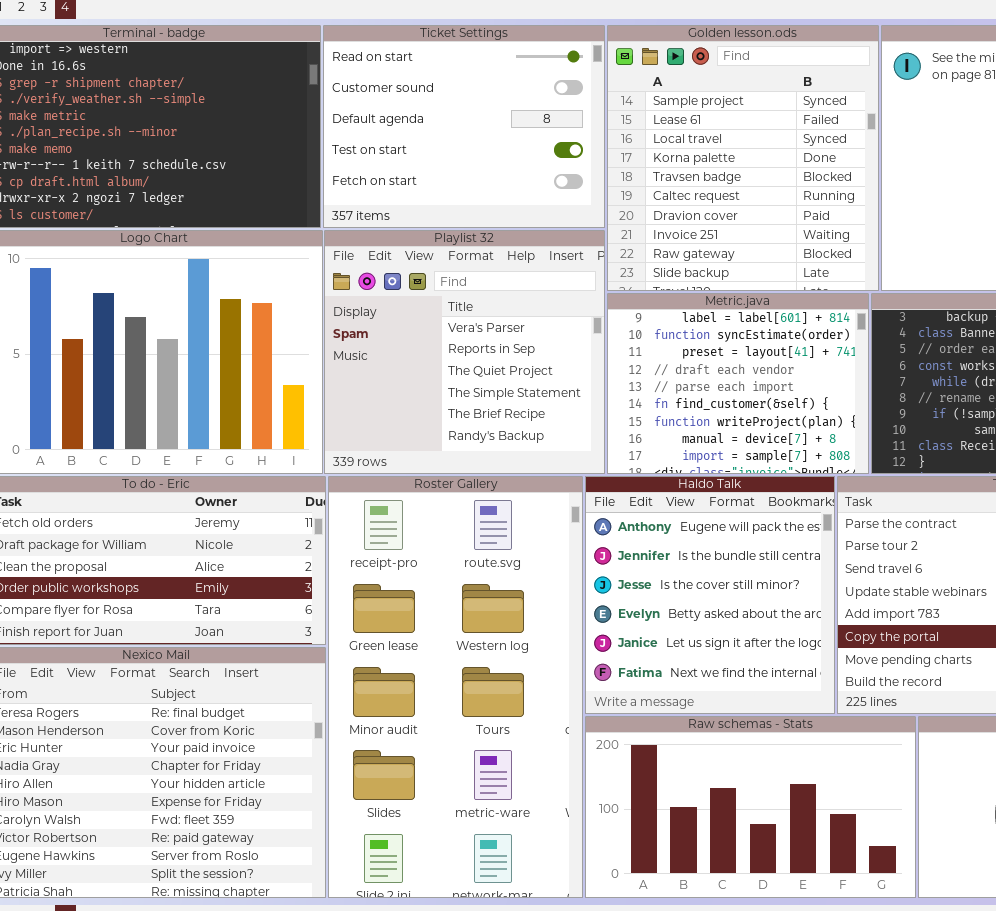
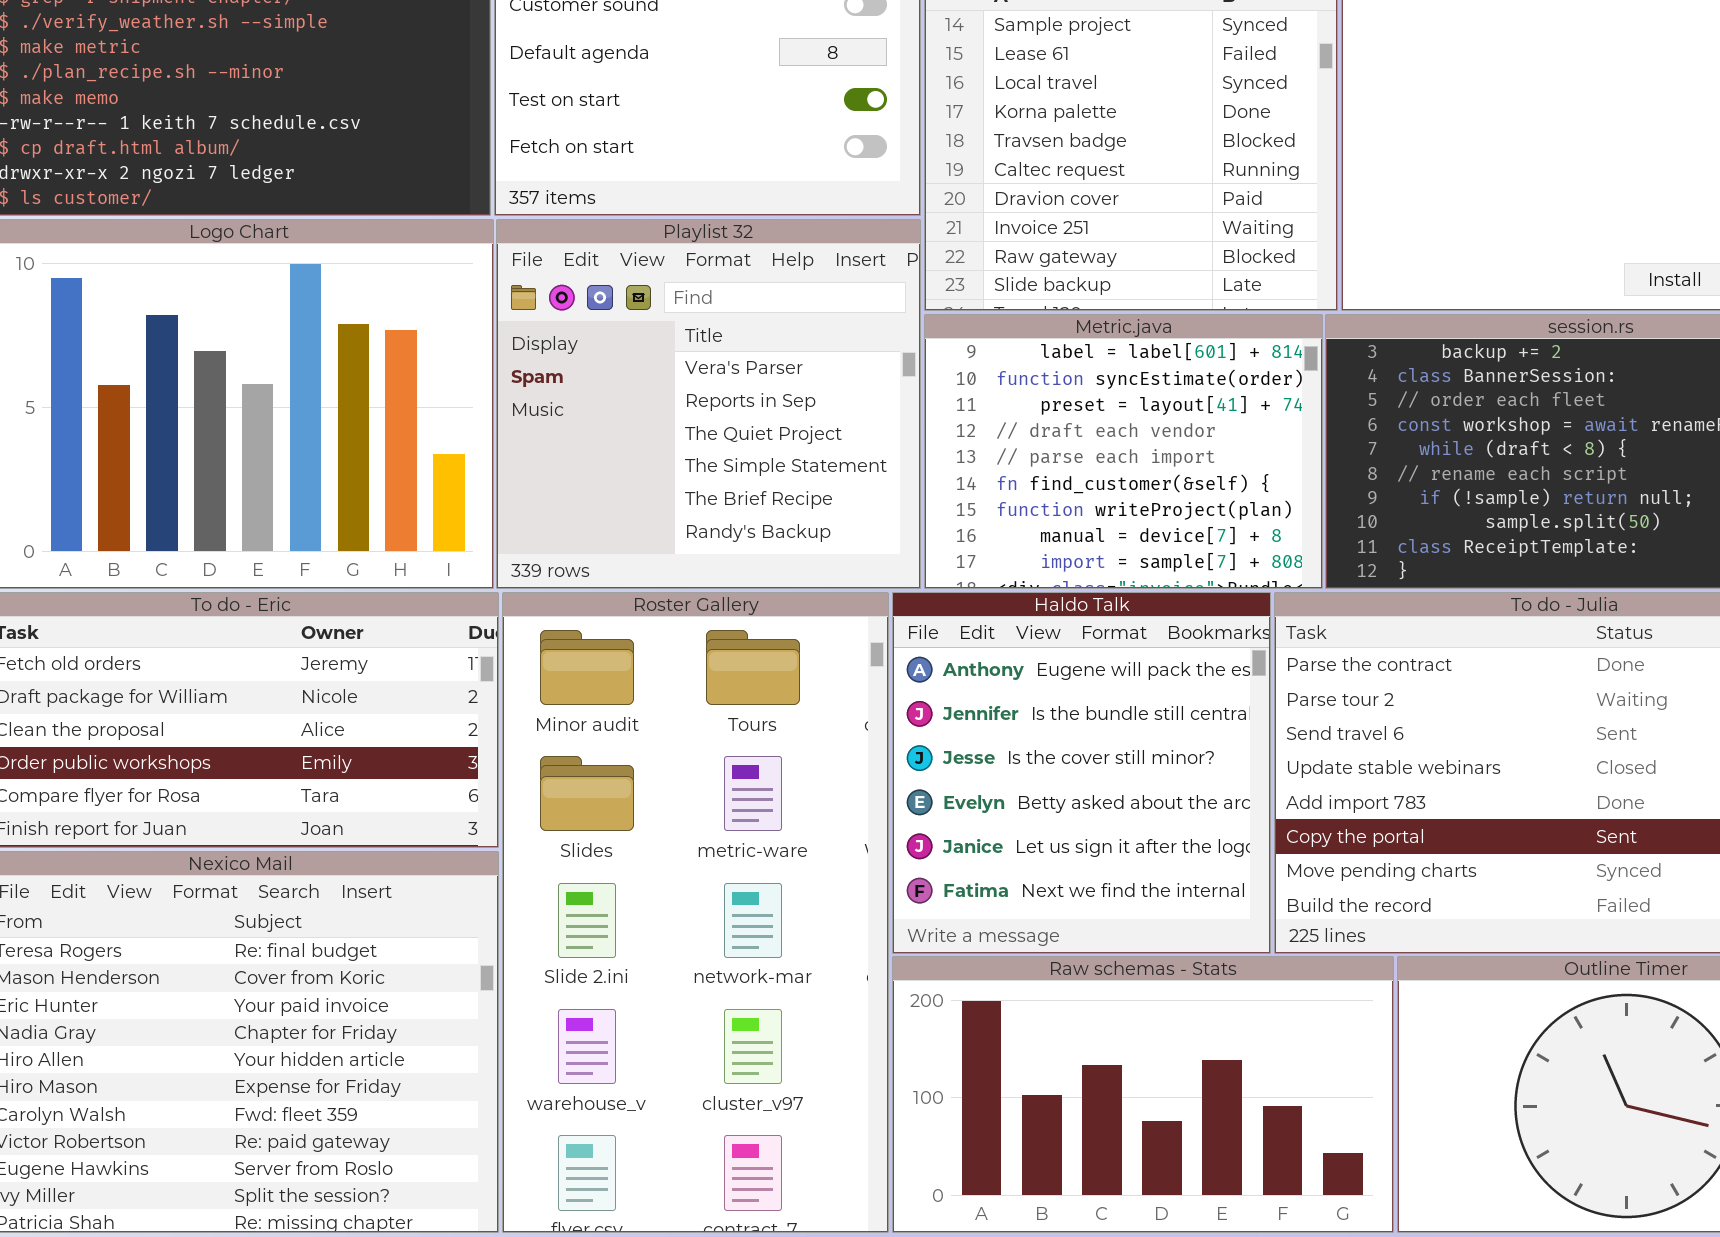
Roster Gallery: [328,476,583,898] -> [502,592,889,1233], scrolled down 2 rows

